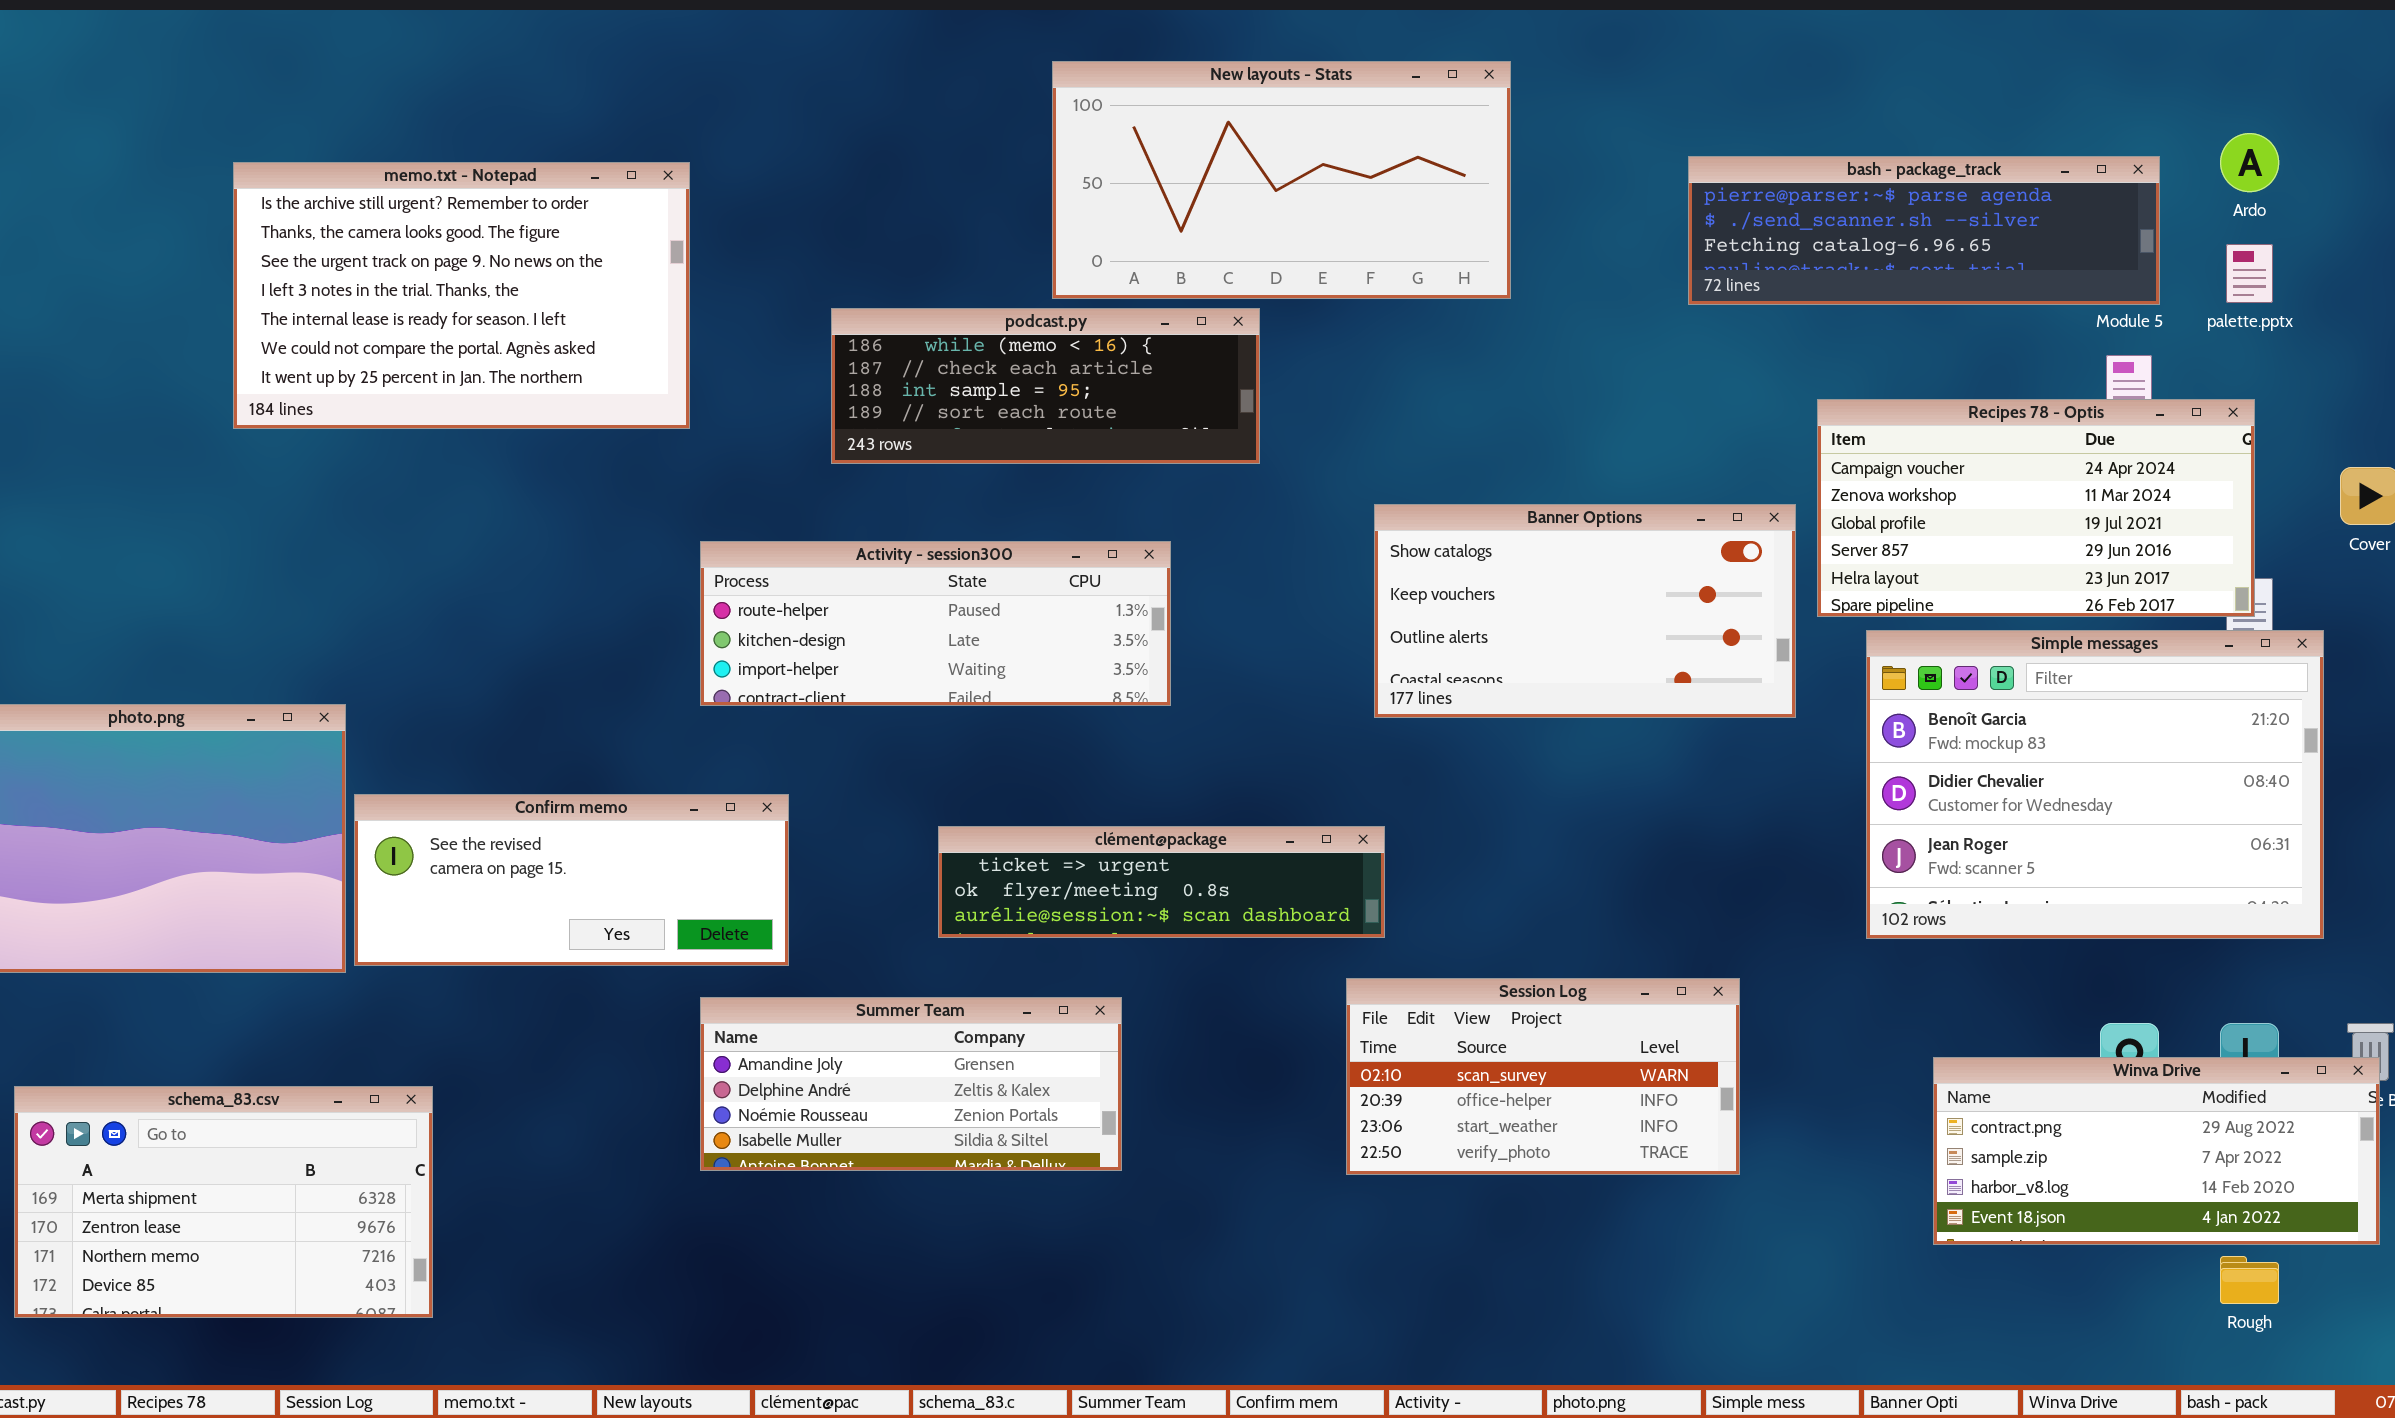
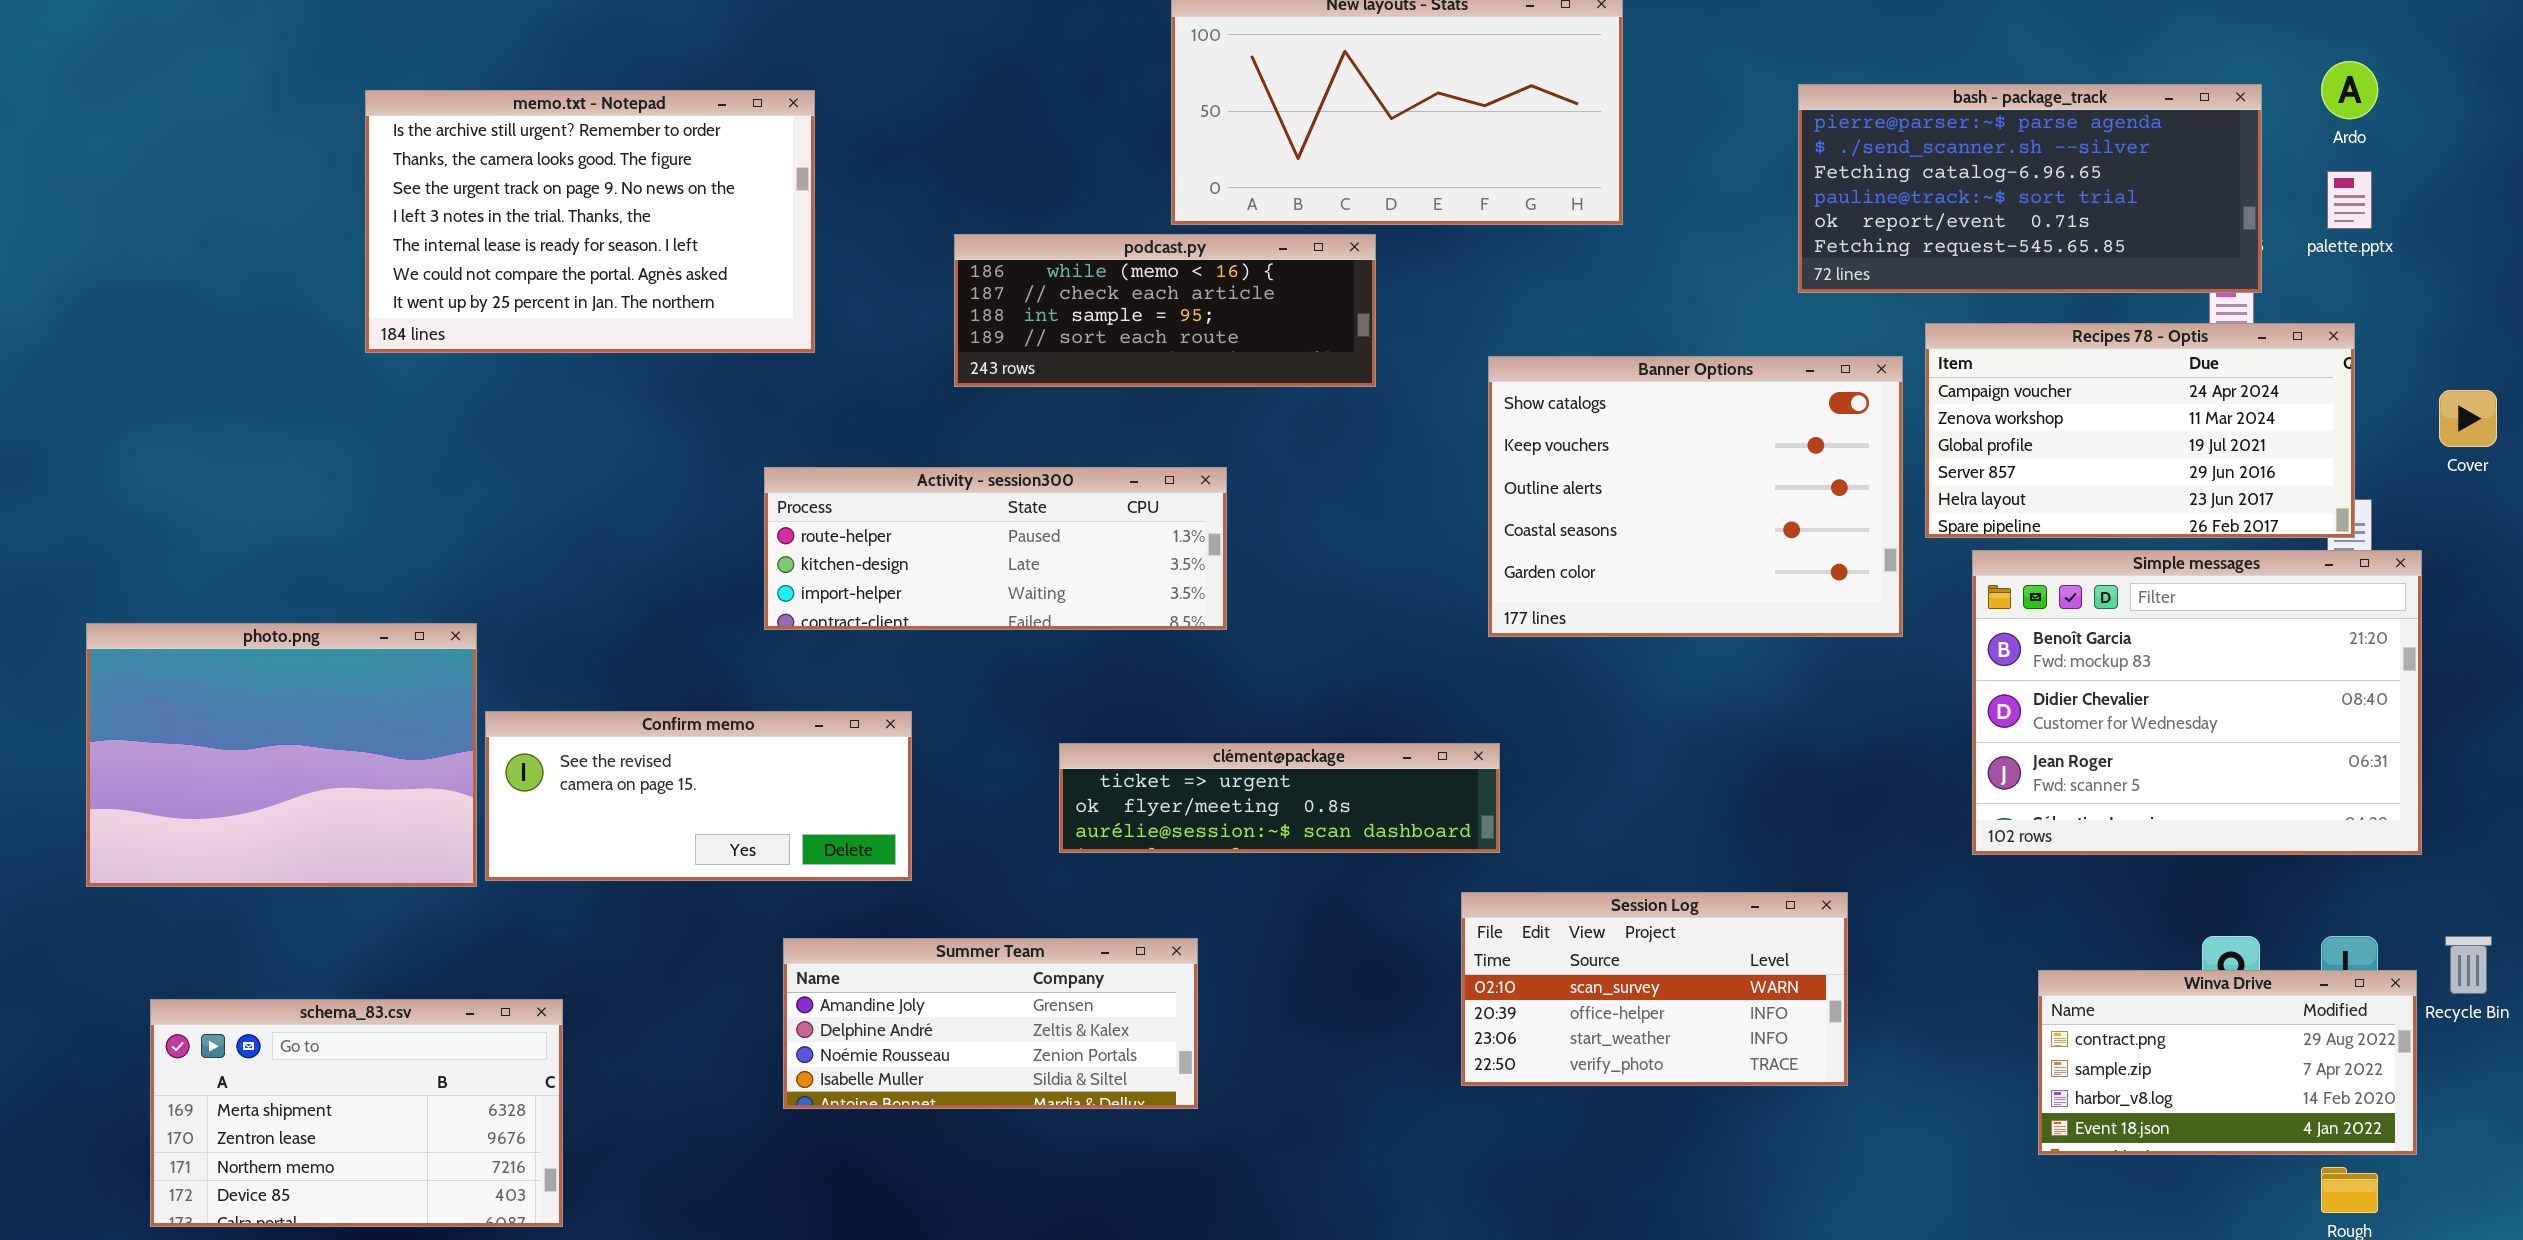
bash - package_track: [1688,156,2160,305] -> [1798,84,2262,293], resized
Banner Options: [1374,504,1796,718] -> [1488,356,1903,637], resized
Activity - session300: [700,541,1171,706] -> [764,467,1227,630], moved
Summer Team: [700,997,1122,1171] -> [783,938,1198,1109], moved
Winva Drive: [1933,1057,2380,1245] -> [2038,970,2417,1155], resized

